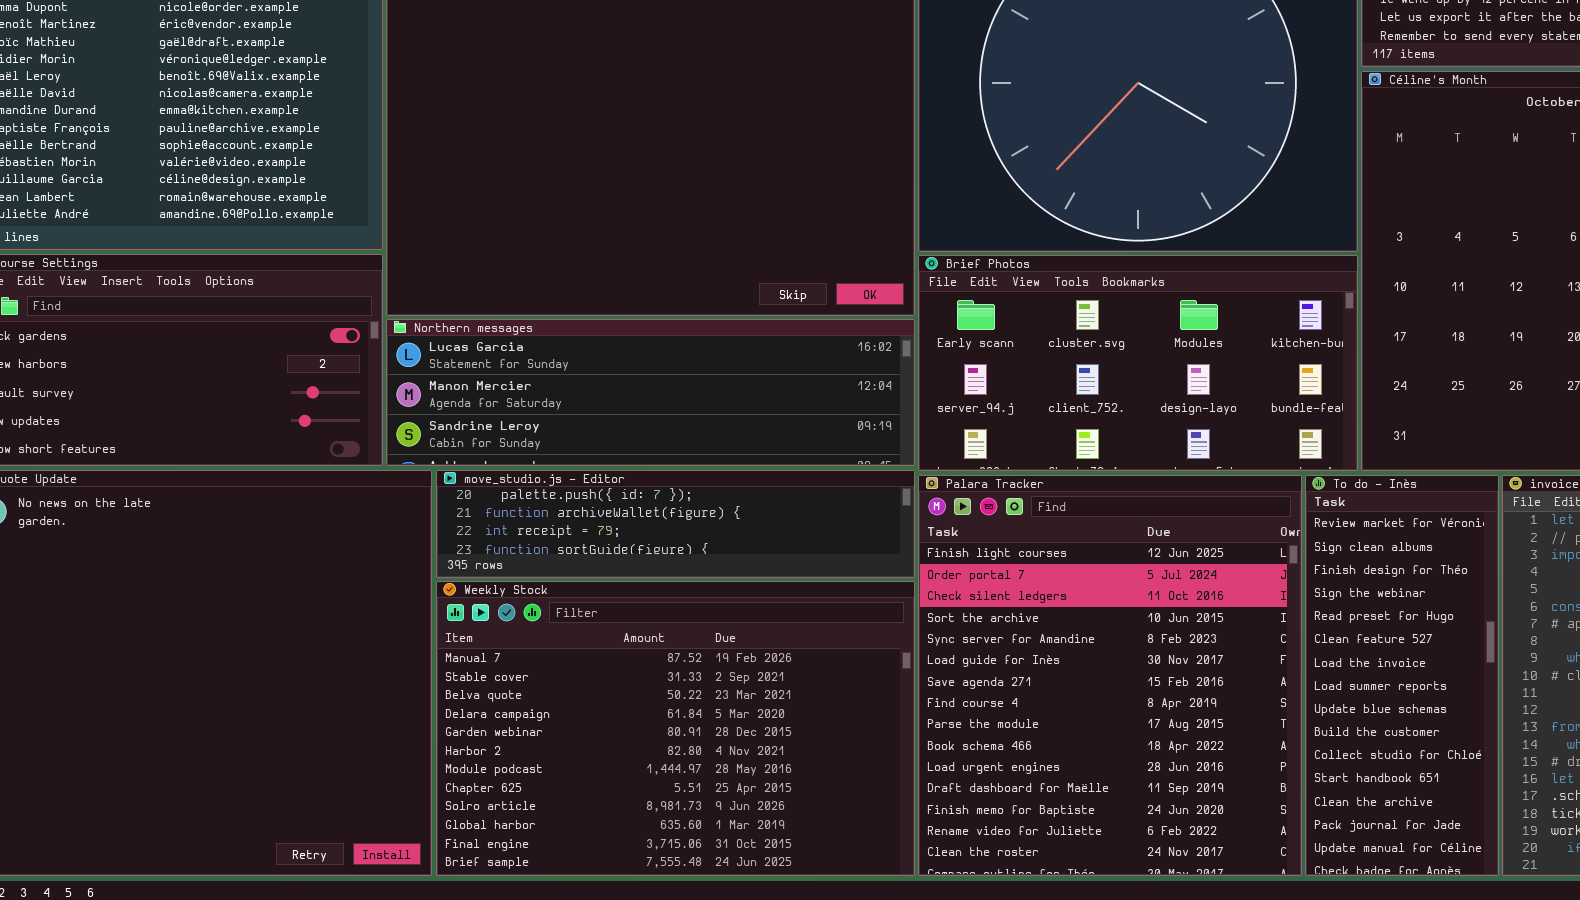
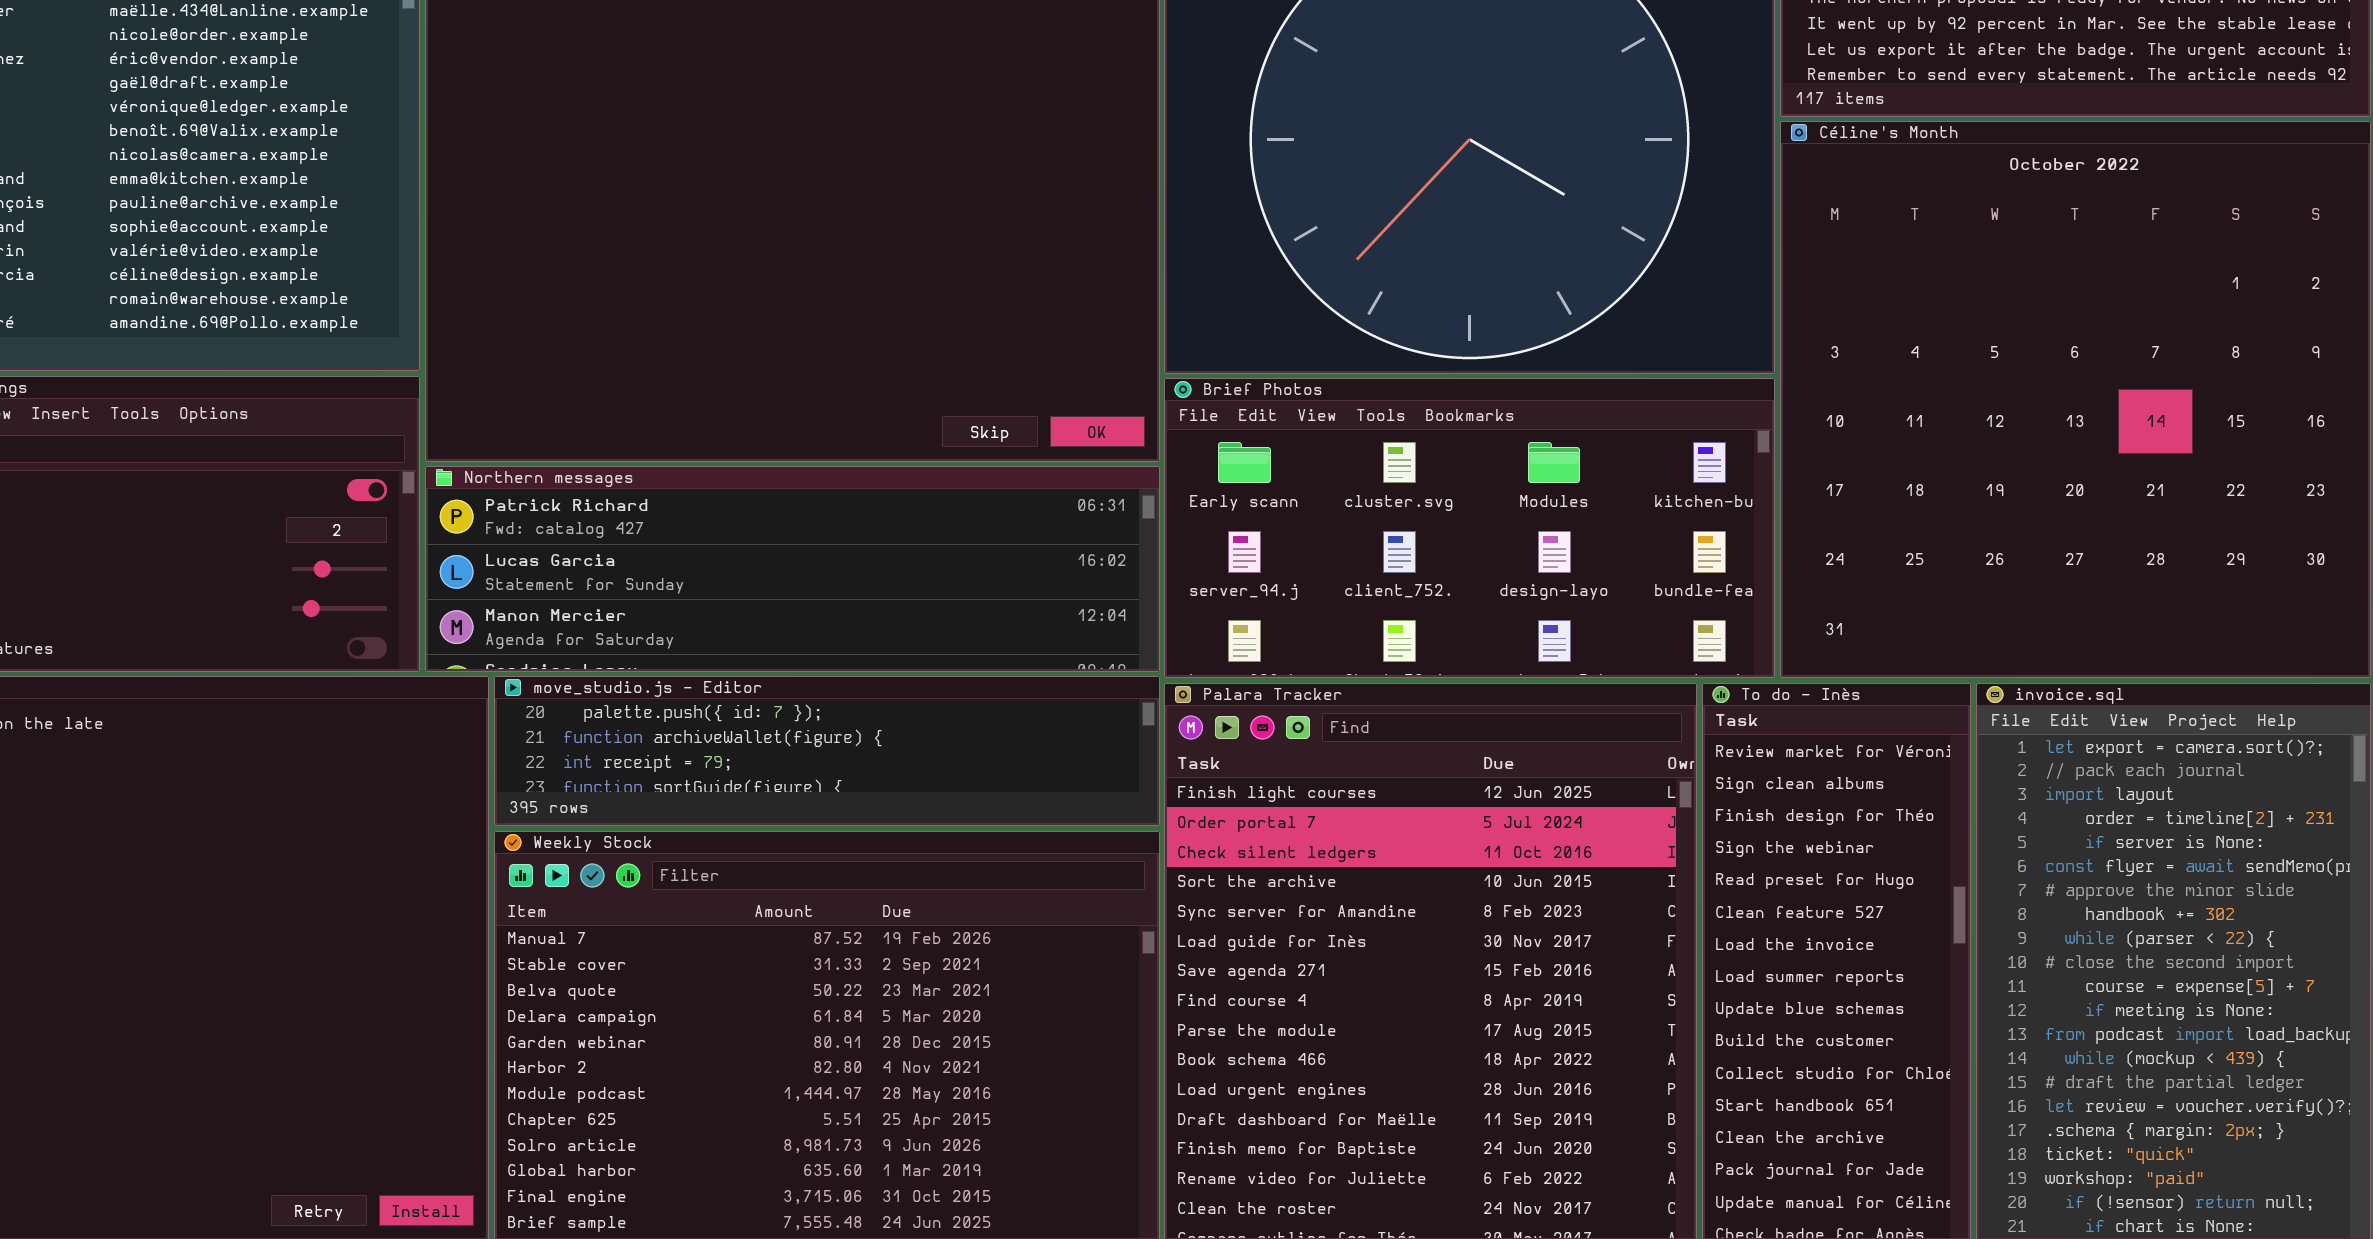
Northern messages: [386,319,915,466] -> [425,466,1160,672], scrolled up 1 row

